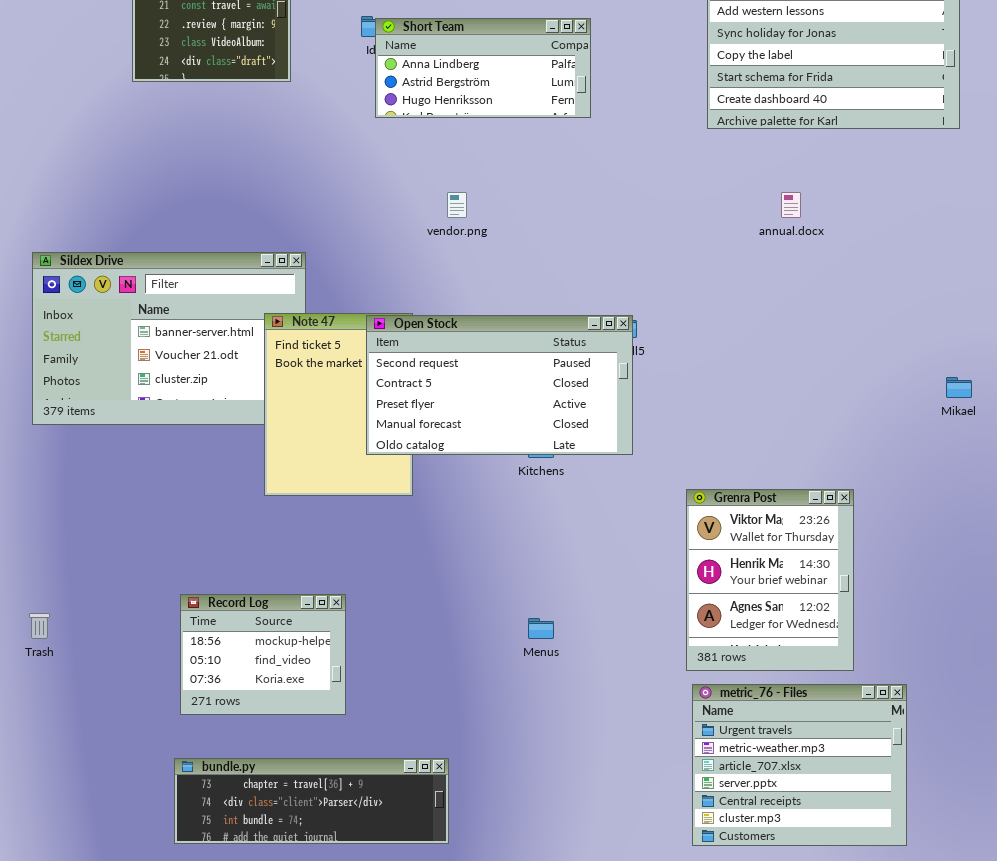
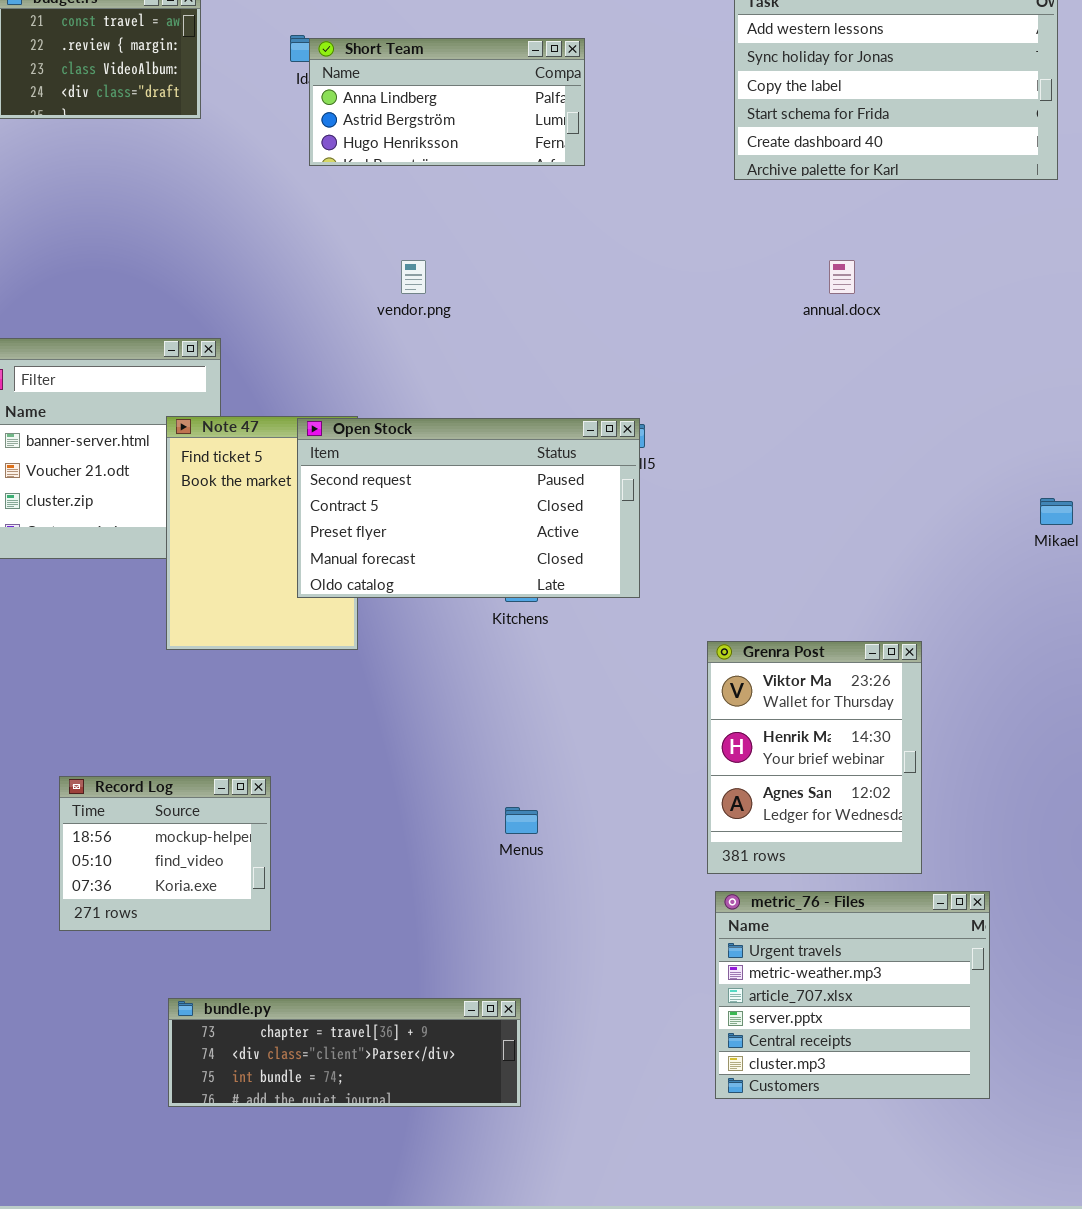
bundle.py: [174,758,449,844] -> [168,998,521,1107], moved

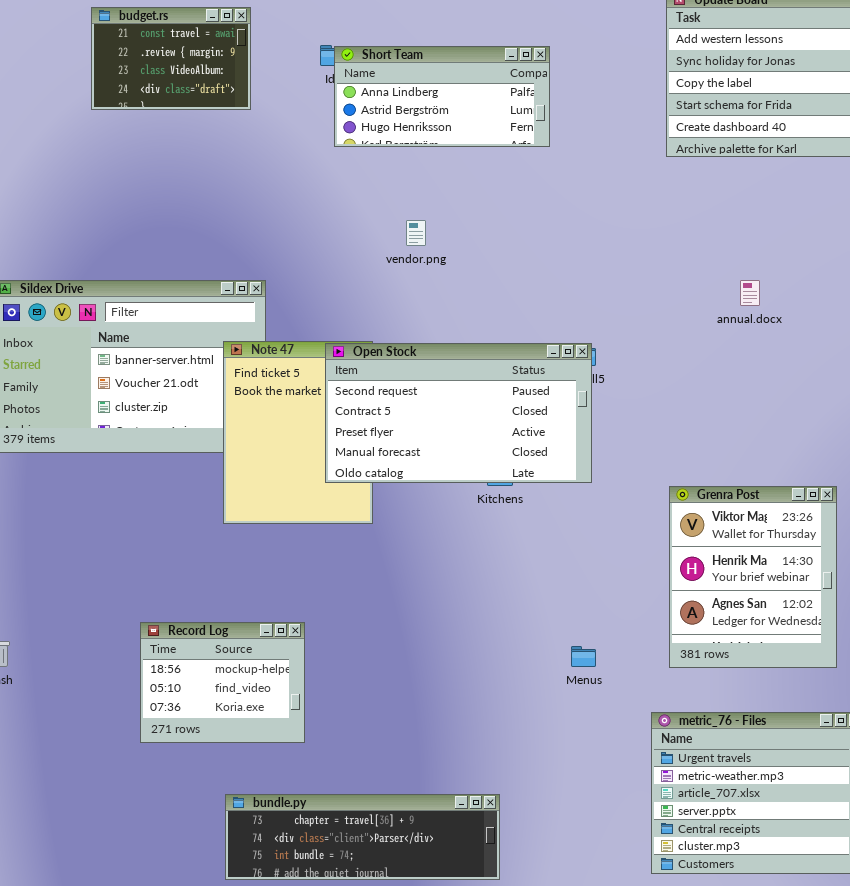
annual.docx: [829,260,855,294] -> [740,280,760,306], moved
Grenra Post: [707,641,922,874] -> [669,486,837,668], moved
Menus: [505,807,538,834] -> [571,646,596,667], moved

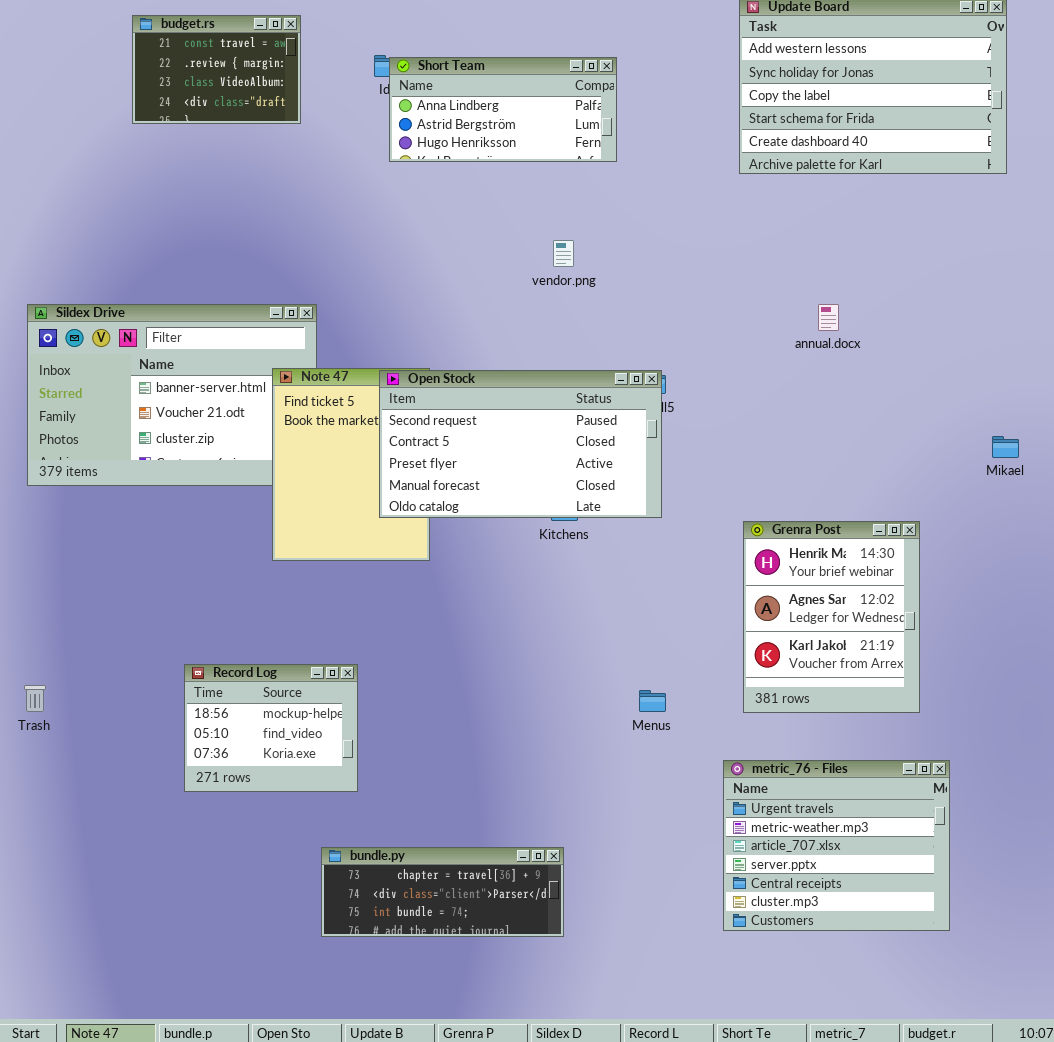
vendor.png: [406,220,426,246] -> [553,240,574,267], moved
Grenra Post: [669,486,837,668] -> [743,521,920,713], scrolled down 1 row
bundle.py: [225,794,500,880] -> [321,847,564,937], resized

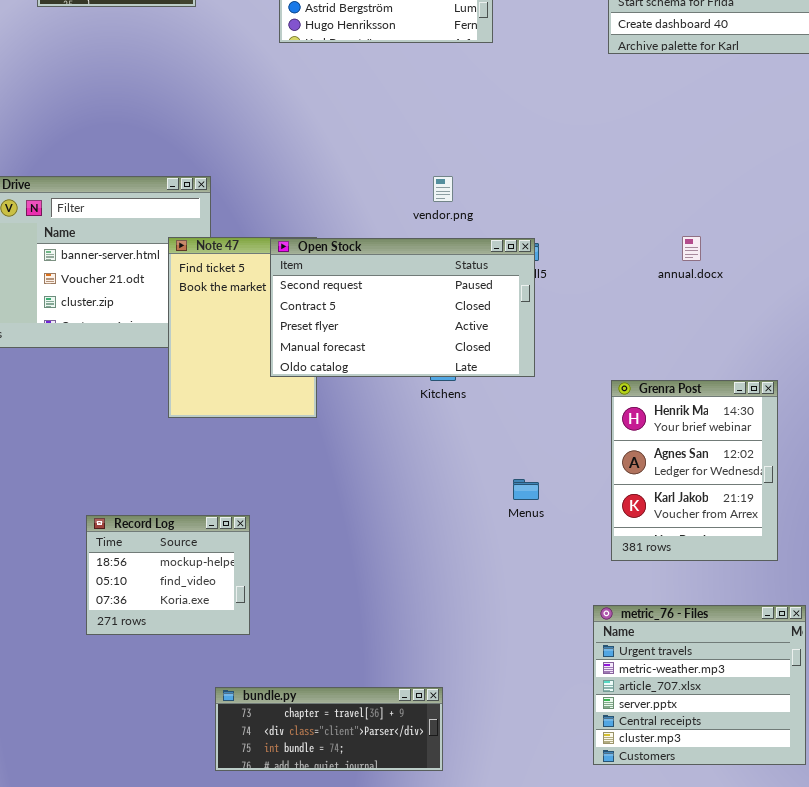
vendor.png: [553,240,574,267] -> [433,176,453,202], moved
annual.docx: [818,304,839,331] -> [682,236,701,261], moved
Menus: [639,690,666,712] -> [513,479,539,500], moved

